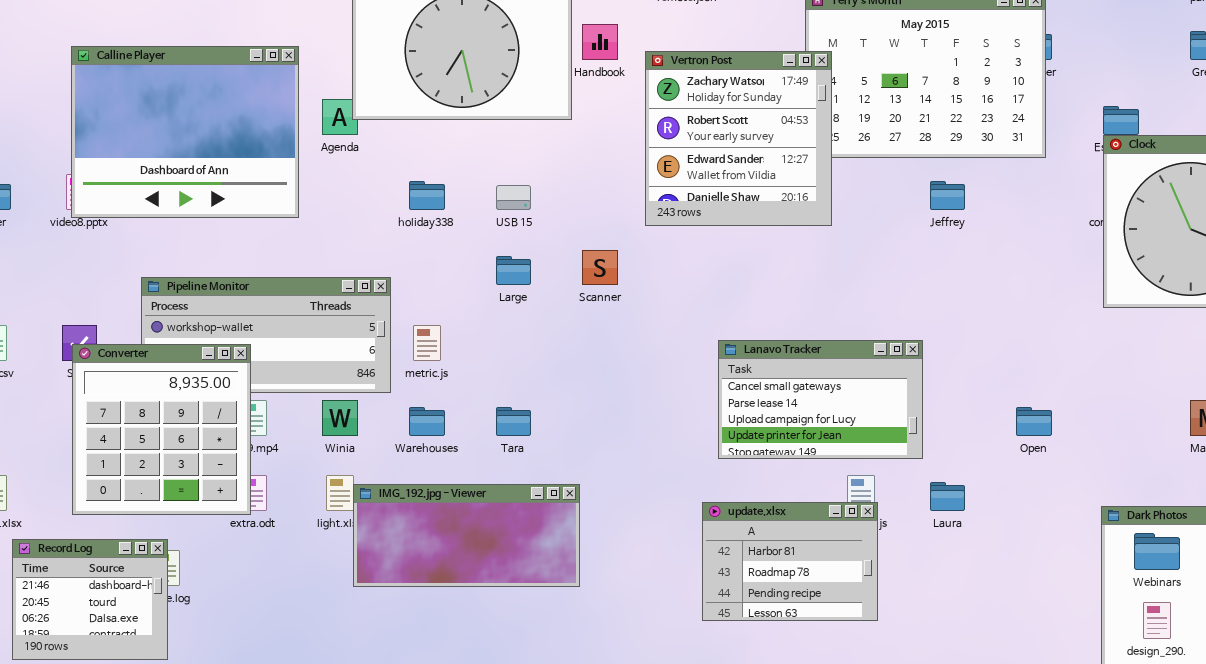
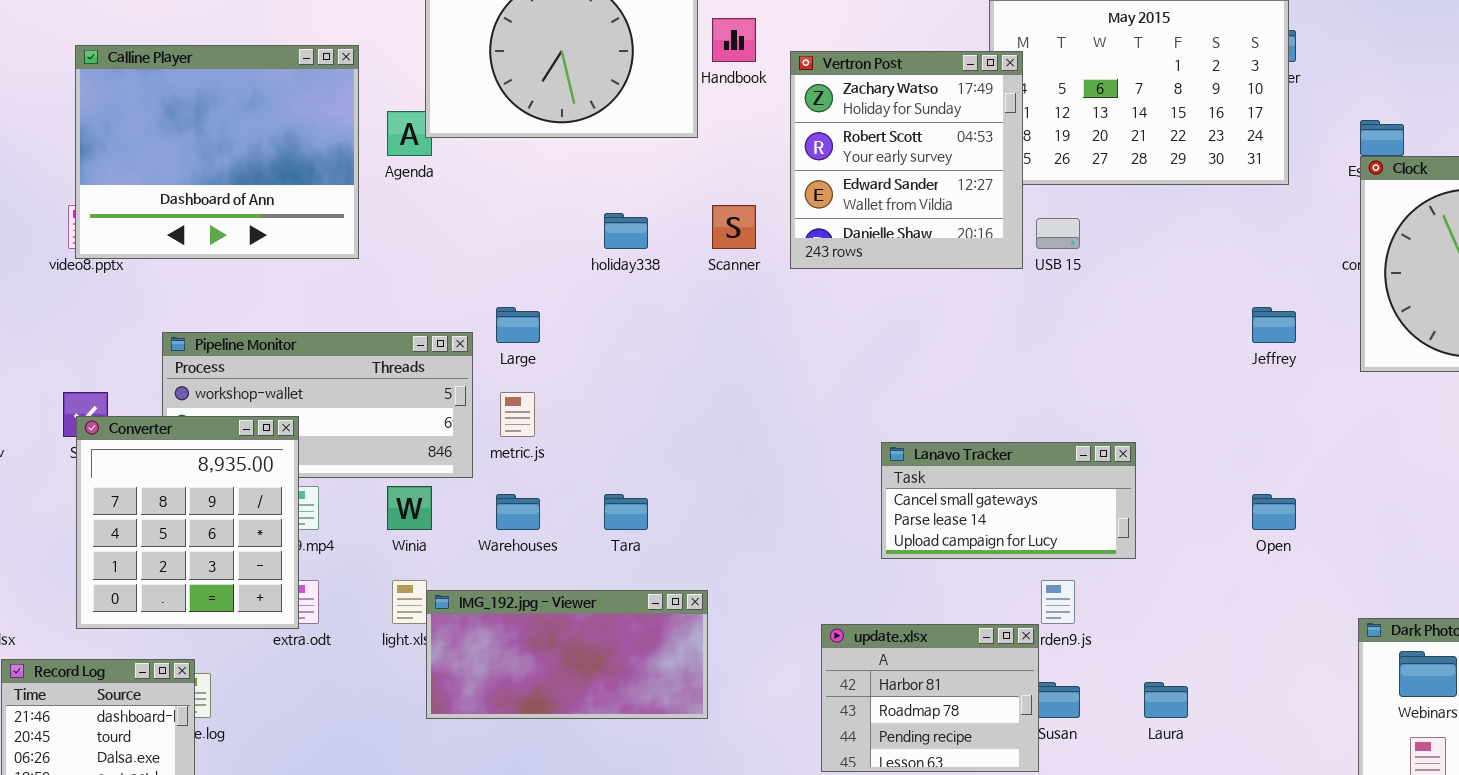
holiday338: [409,181,445,210] -> [604,213,648,249], moved
Jeffrey: [930,181,965,210] -> [1252,307,1296,343], moved
USB 15: [496,185,531,210] -> [1036,218,1080,249], moved
Scanner: [582,250,618,285] -> [712,205,756,249], moved
Large: [496,256,531,285] -> [496,307,540,343], moved
Lanavo Tracker: [718,340,923,459] -> [881,442,1136,559], resized
Laura: [930,482,965,511] -> [1144,682,1188,718], moved
update.xlsx: [702,502,878,621] -> [821,624,1039,772], moved

